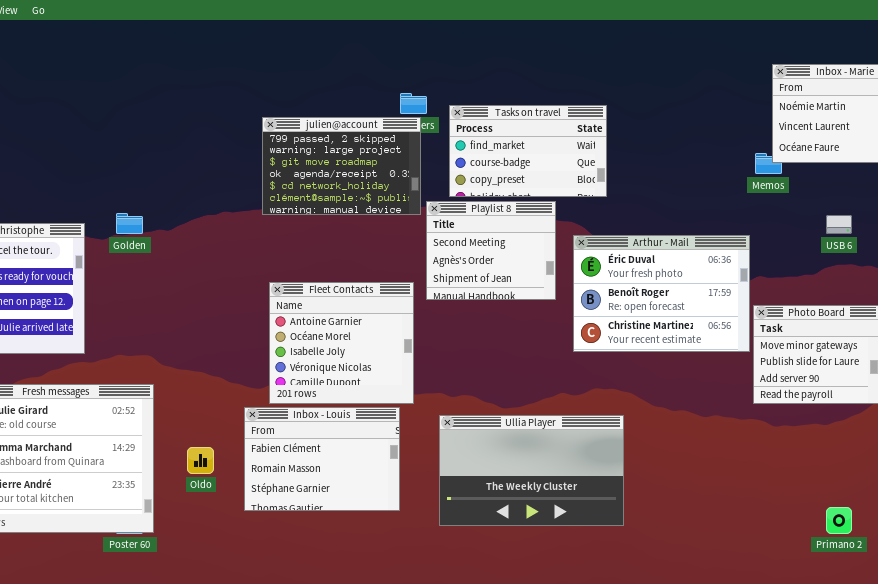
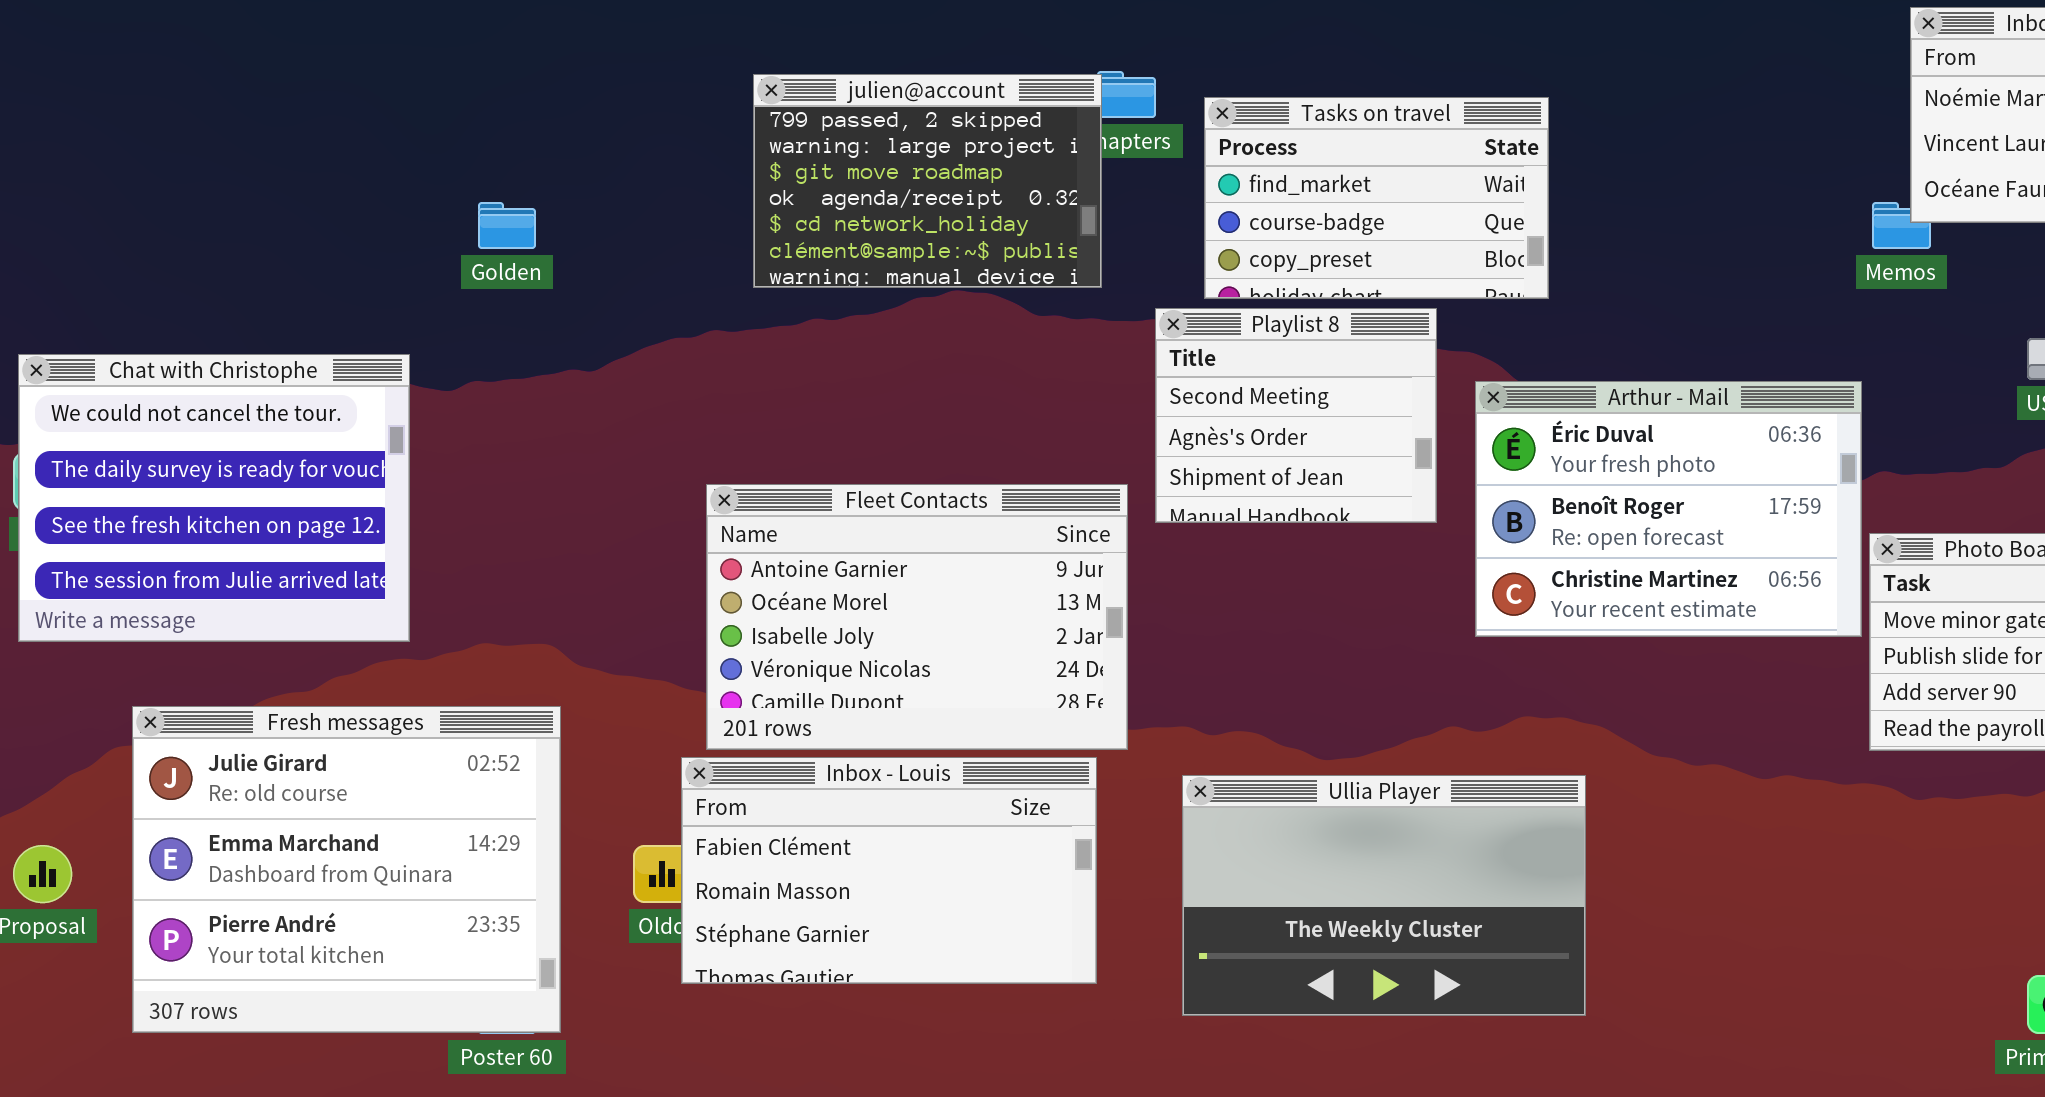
julien@account: [262,117,421,215] -> [753,74,1102,288], moved
Golden: [116,213,143,234] -> [478,202,536,249], moved
Fleet Contacts: [269,282,414,404] -> [706,484,1128,750], resized
Inbox - Louis: [244,407,400,511] -> [681,757,1097,984], resized

